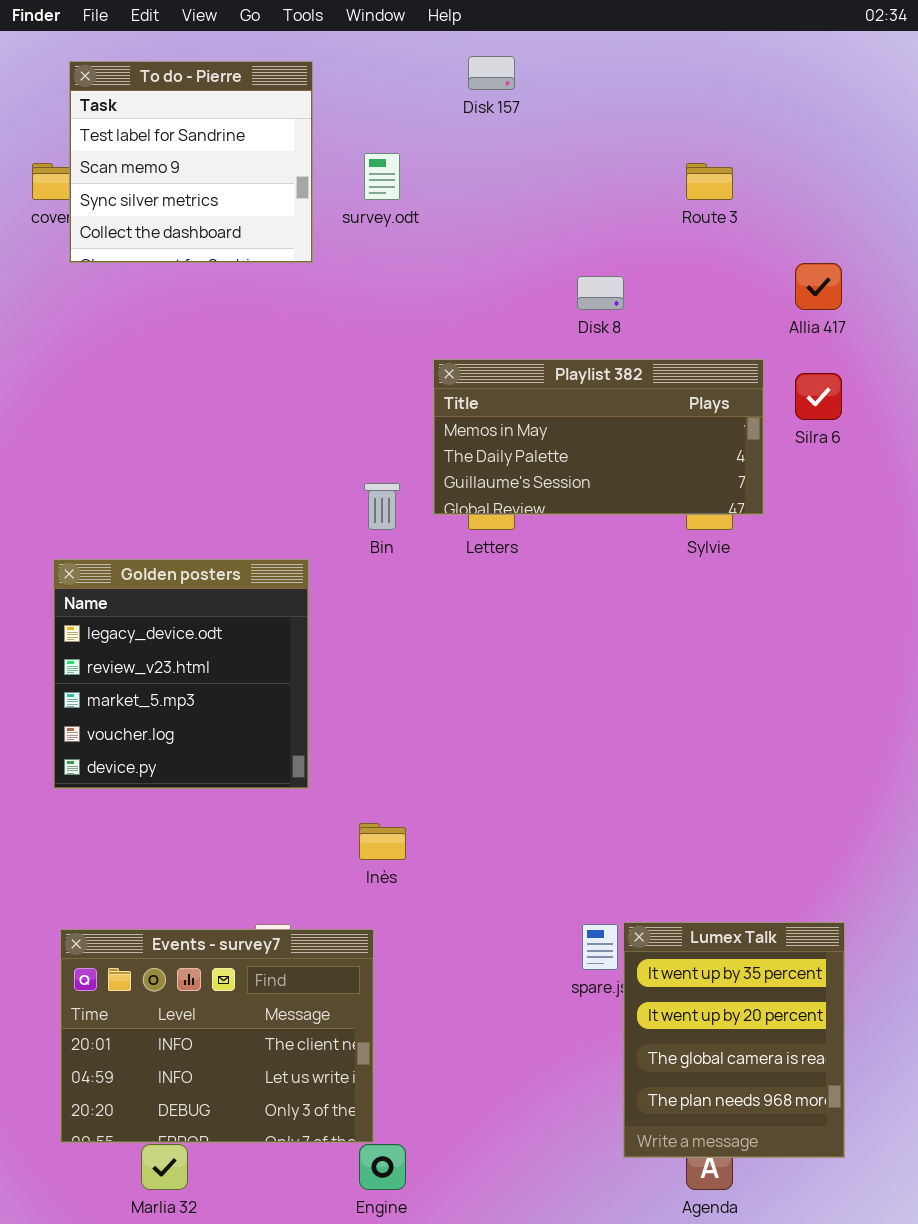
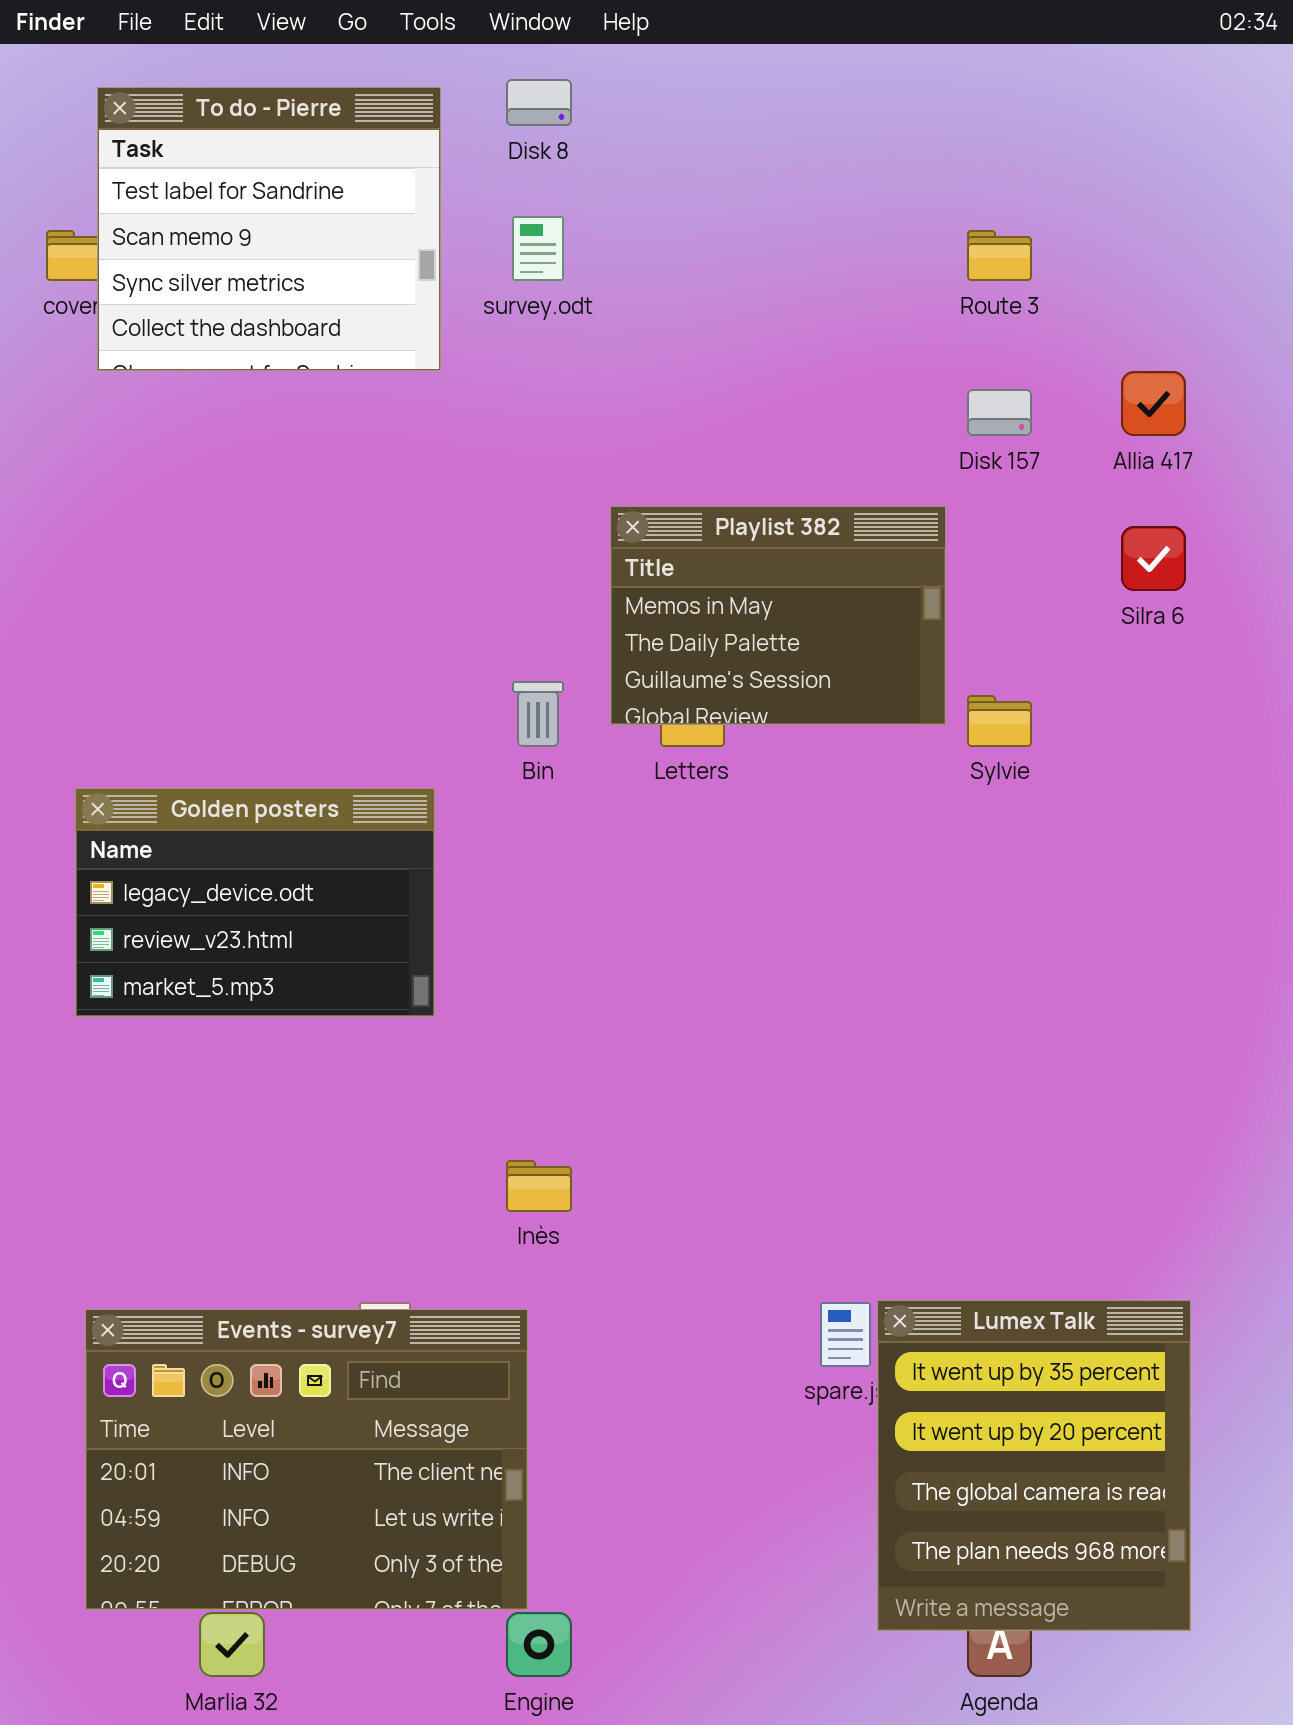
Disk 157: [468,56,515,90] -> [967,389,1032,436], moved
Disk 8: [577,276,624,310] -> [506,79,572,126], moved
Playlist 382: [433,359,764,515] -> [610,506,946,725], resized
Golden posters: [53,559,309,789] -> [75,788,435,1017], resized

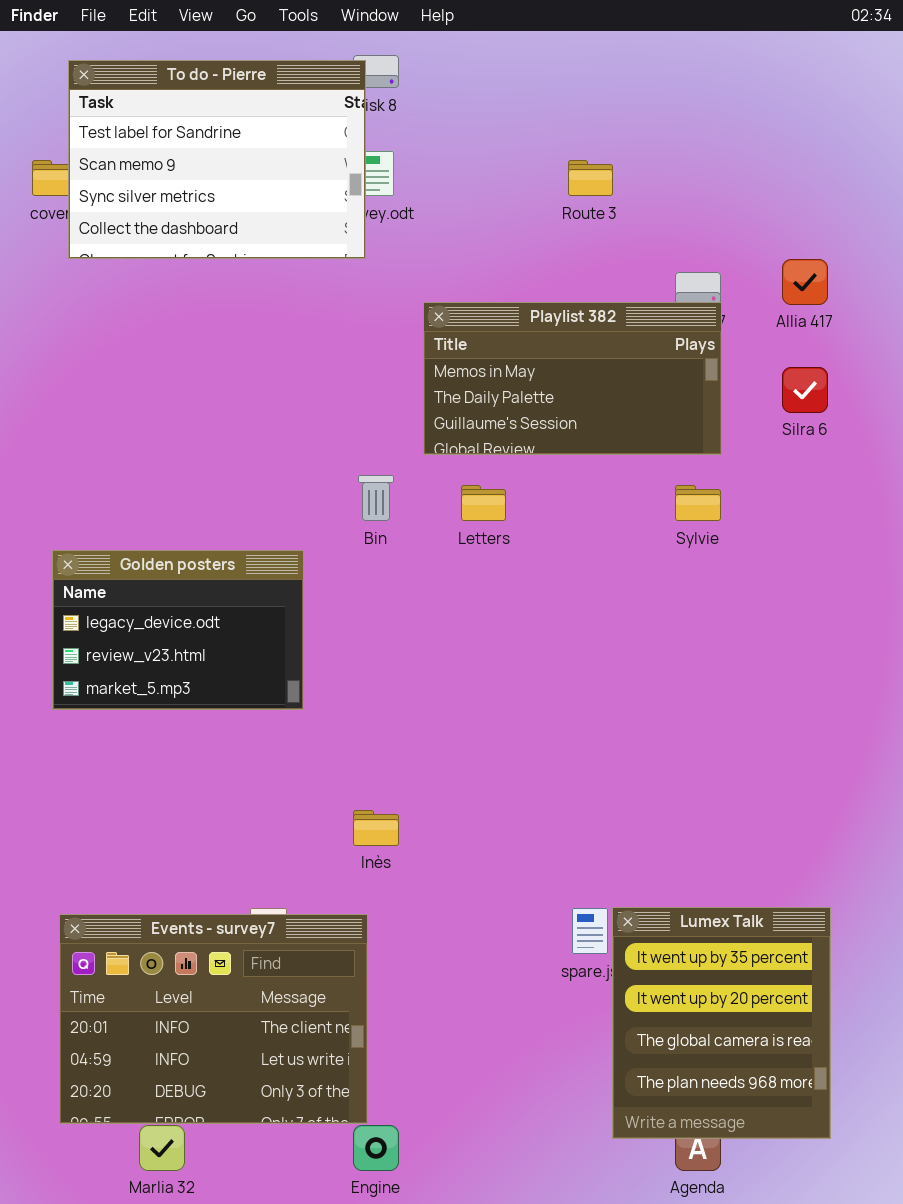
To do - Pierre: [97,87,441,371] -> [68,60,366,259], resized
Route 3: [967,230,1032,281] -> [568,160,613,196], moved
Playlist 382: [610,506,946,725] -> [423,302,722,455], moved, resized

